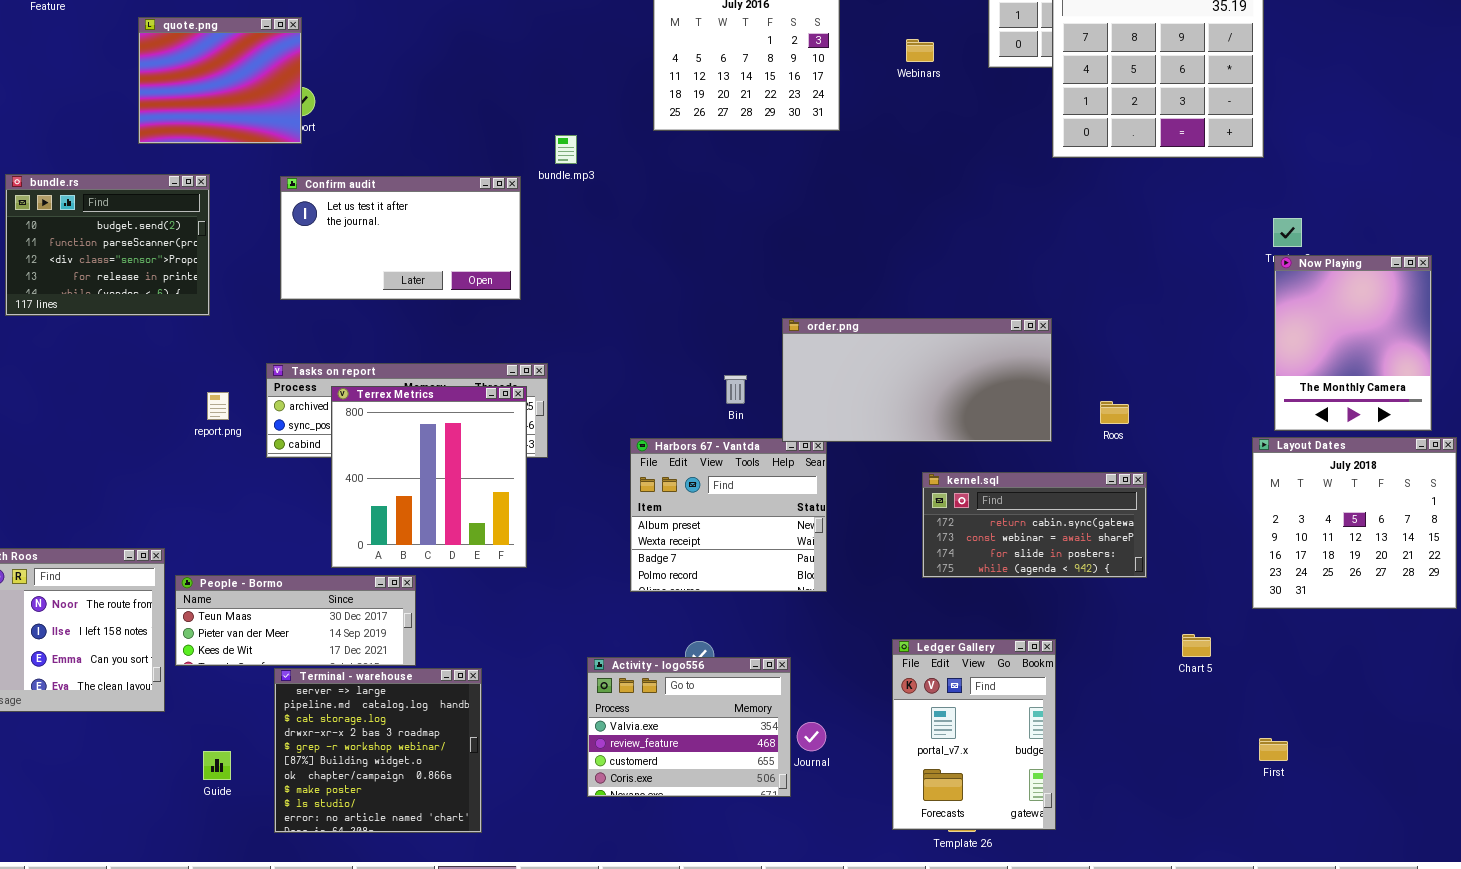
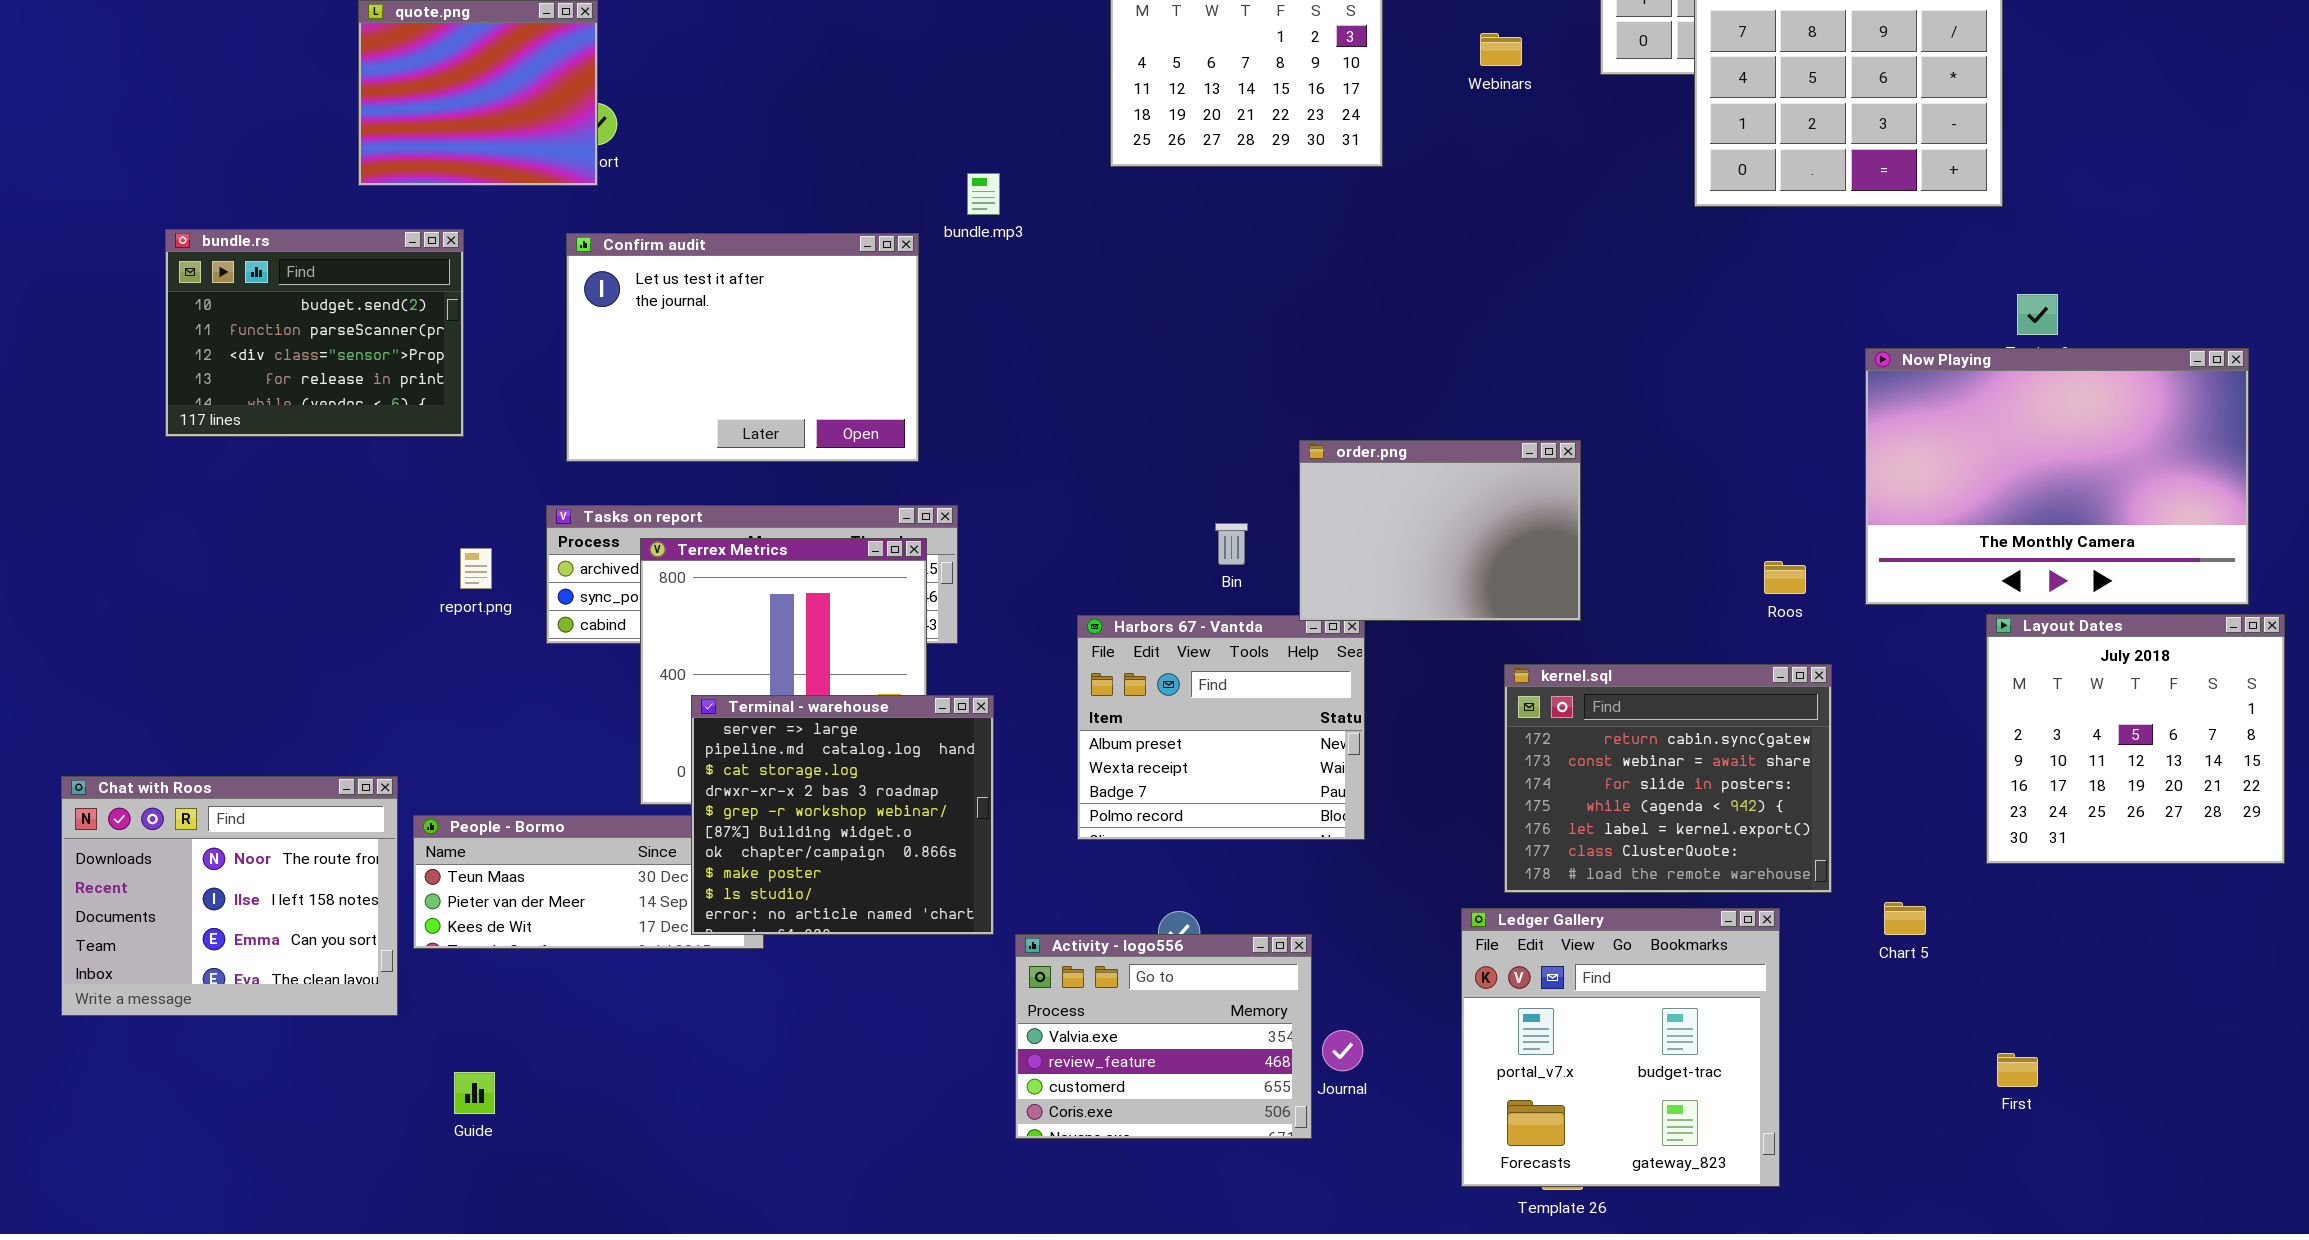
Confirm audit: [280,176,521,300] -> [566,233,919,462], resized
Now Playing: [1274,255,1432,431] -> [1865,348,2249,605], resized
order.png: [782,318,1052,442] -> [1299,440,1581,621], resized
kernel.sql: [922,472,1147,578] -> [1504,664,1832,893], resized
Ledger Gallery: [892,639,1056,830] -> [1461,908,1780,1187], resized
Terminal - warehouse: [274,668,482,833] -> [691,695,994,935], moved

